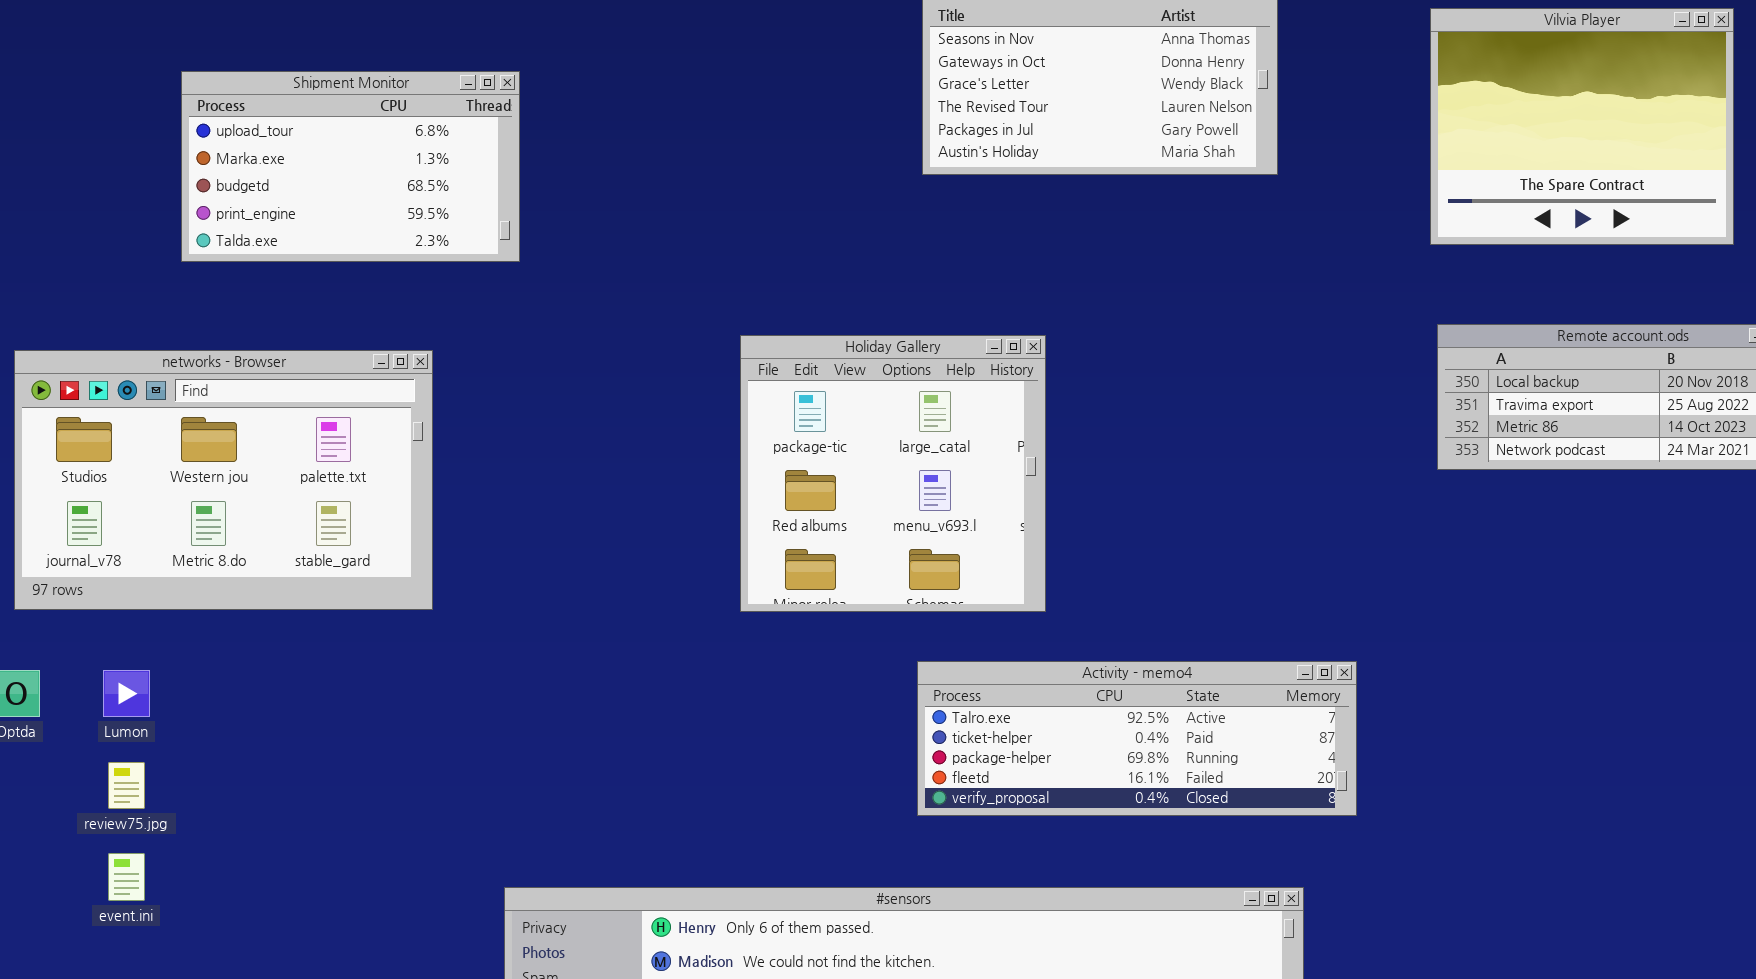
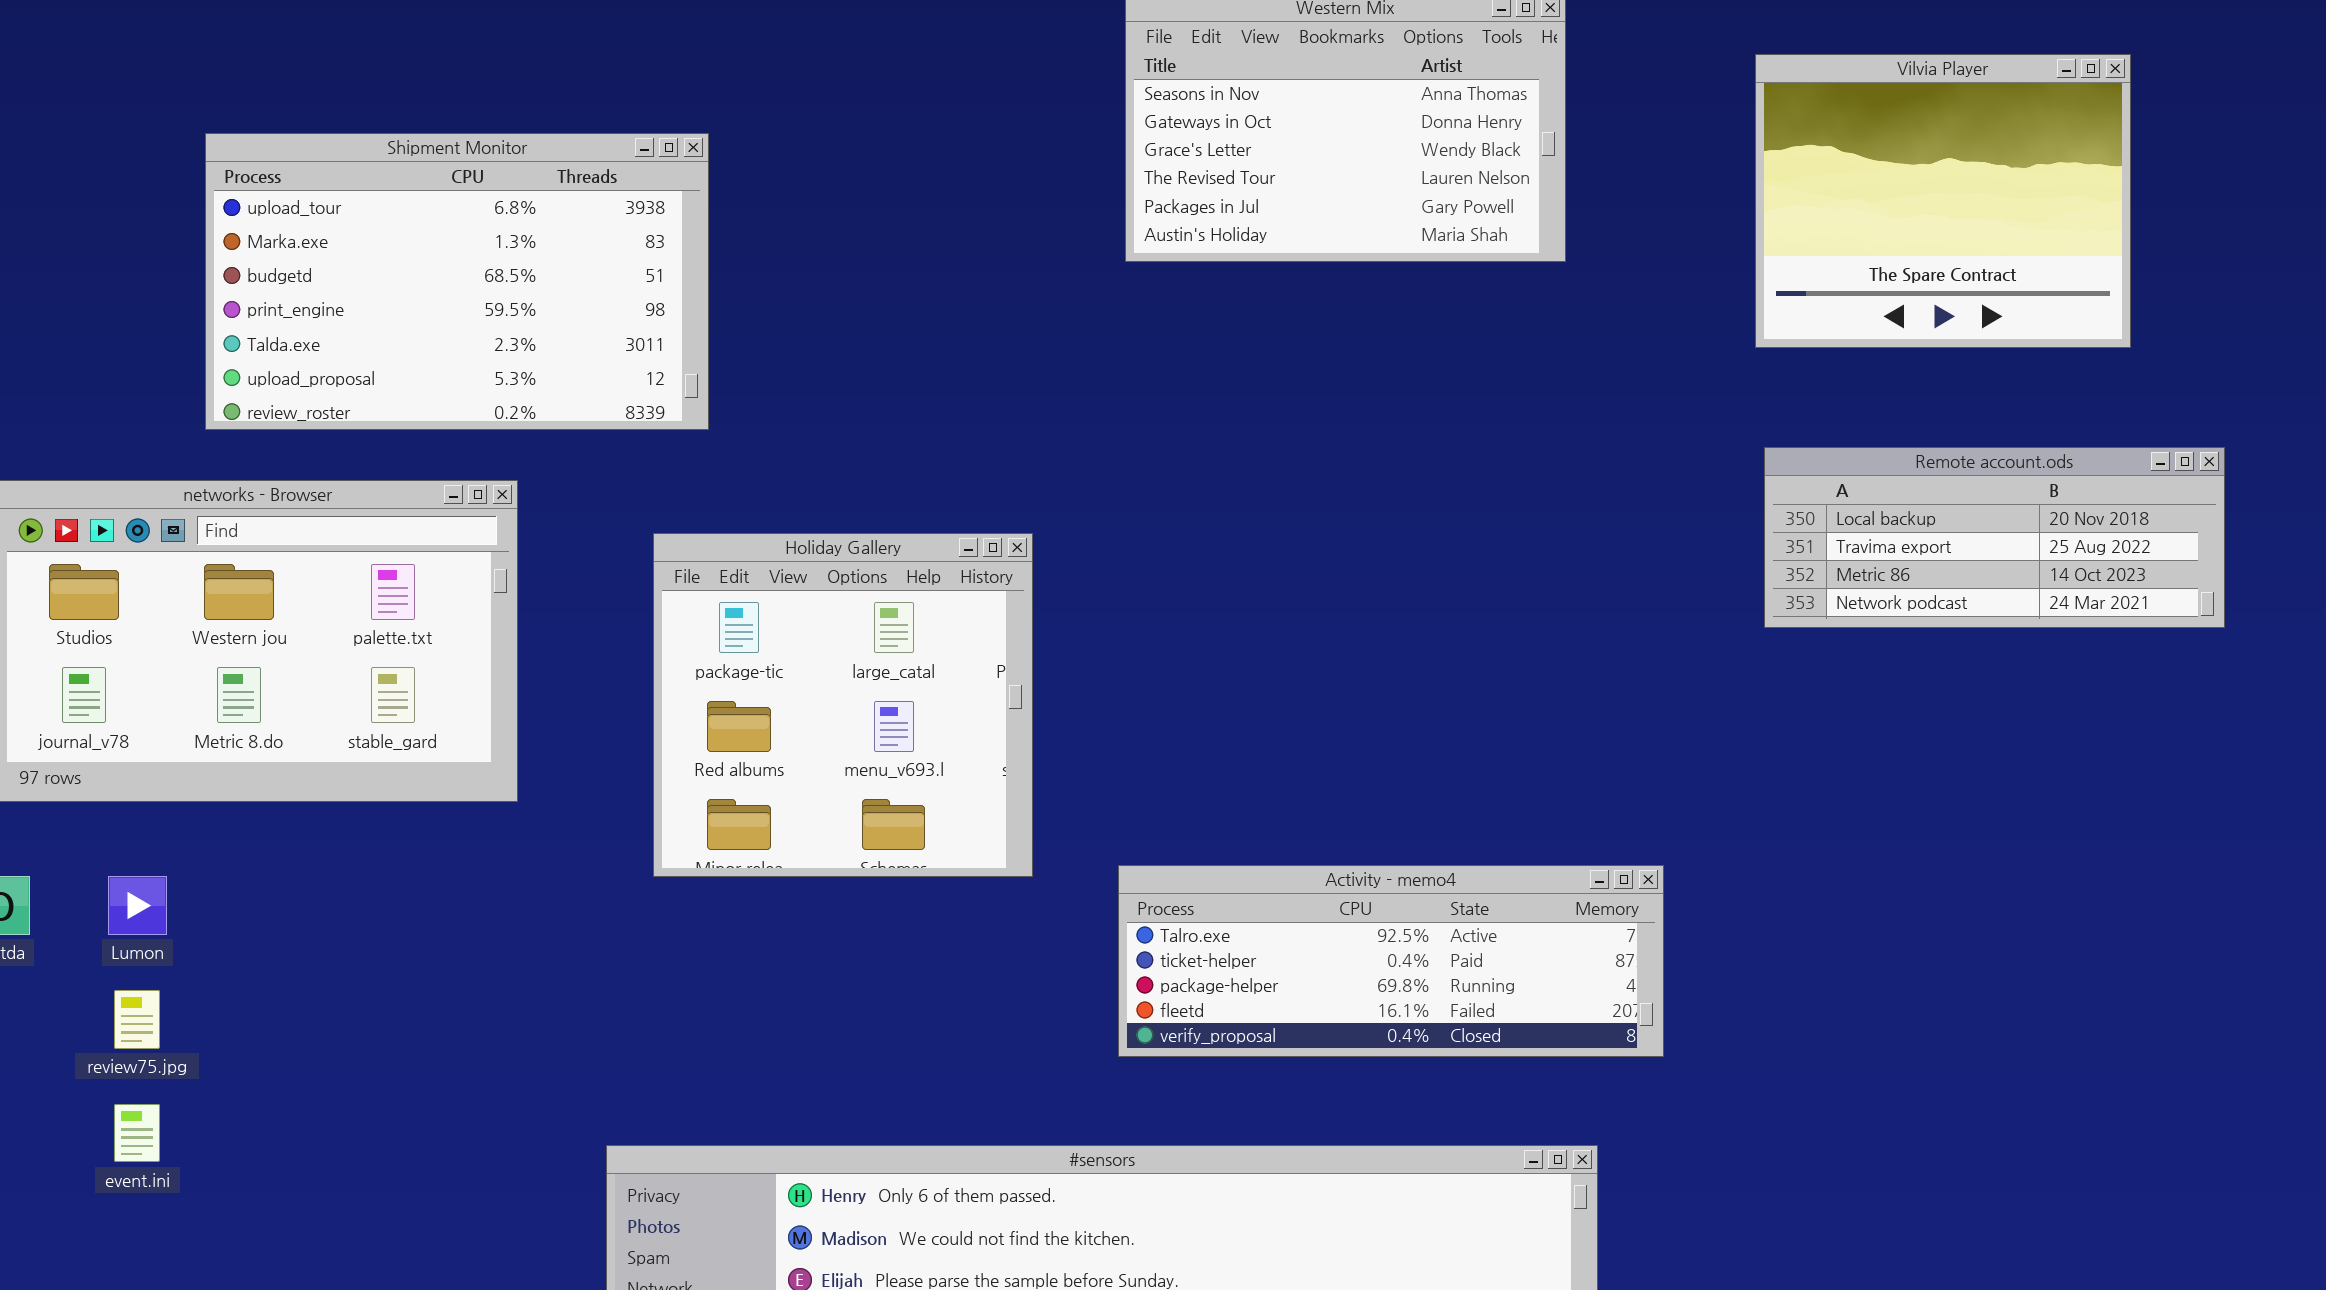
Shipment Monitor: [181,71,520,262] -> [205,133,709,430], resized
Holiday Gallery: [740,335,1046,612] -> [653,533,1033,877], moved

